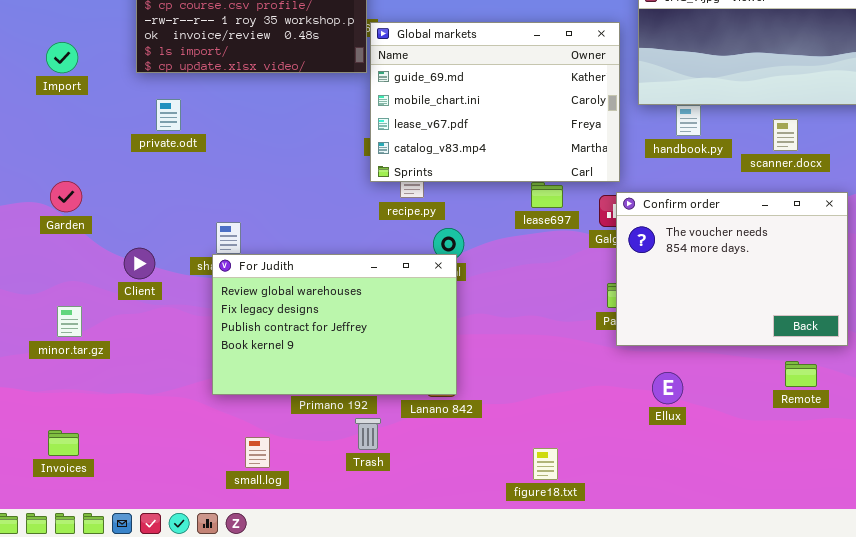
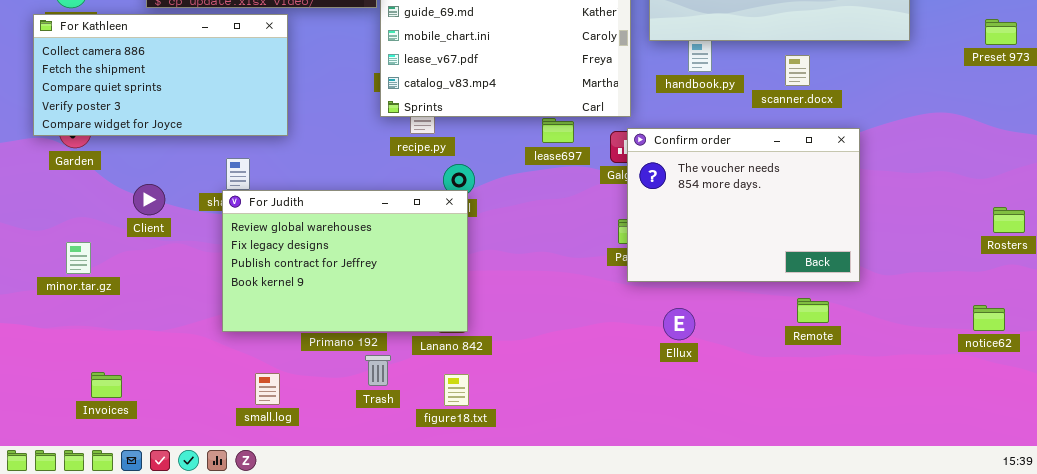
For Kathleen: none -> [33,14,288,136], opened
Invoices: [48,430,79,456] -> [91,372,122,398], moved
figure18.txt: [533,448,558,480] -> [444,374,469,406], moved

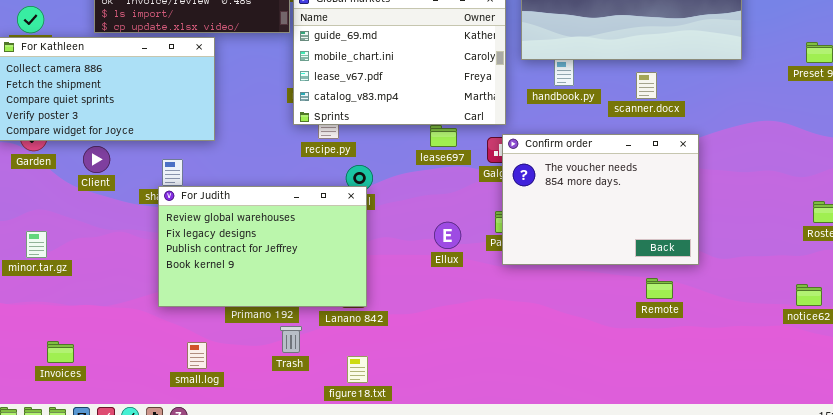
Client: [133,184,165,215] -> [83,146,110,173], moved
Ellux: [663,308,695,340] -> [434,222,461,249], moved
figure18.txt: [444,374,469,406] -> [347,356,368,383], moved

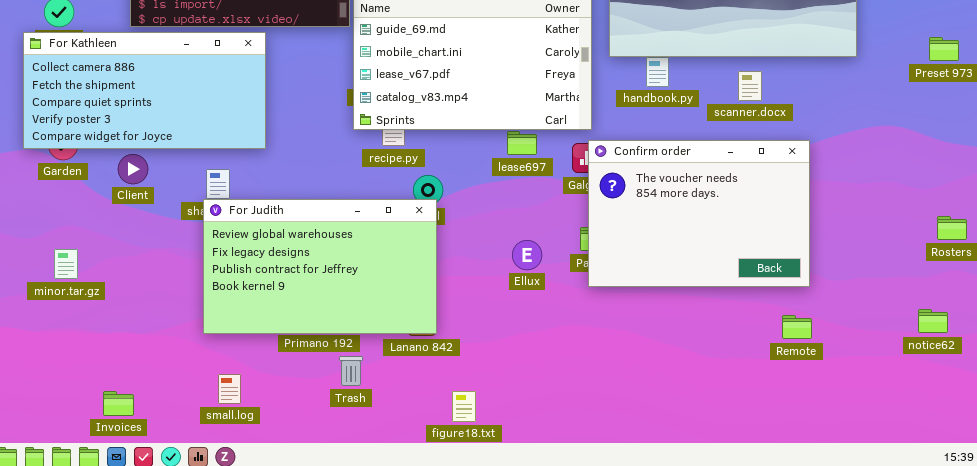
Remote: [646,278,673,299] -> [782,315,812,339], moved
Invoices: [47,341,74,363] -> [103,391,134,416], moved
small.log: [187,342,207,369] -> [218,374,241,404], moved
figure18.txt: [347,356,368,383] -> [452,391,476,422], moved

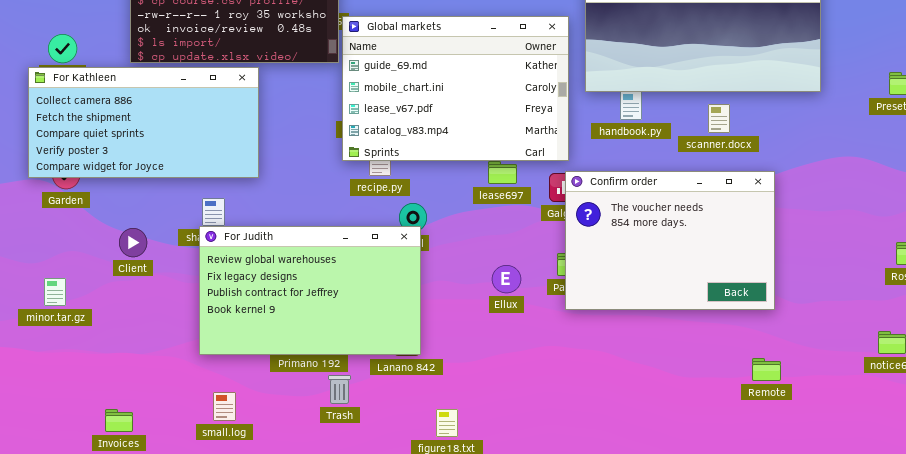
Client: [118,154,148,184] -> [119,228,147,257], moved
minor.tar.gz: [54,249,78,279] -> [44,278,66,306], moved
Remote: [782,315,812,339] -> [752,358,781,381], moved

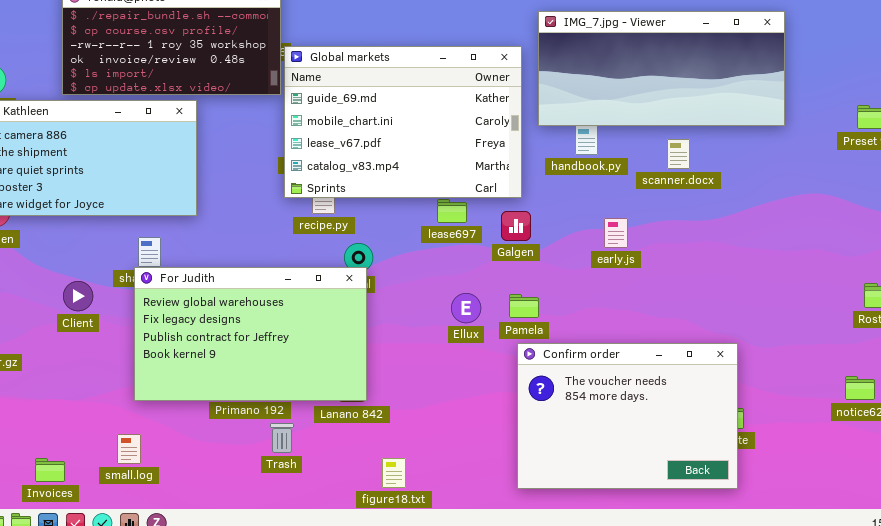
Confirm order: [565,171,775,310] -> [517,343,738,489], moved
Client: [119,228,147,257] -> [63,281,93,311], moved
Ellux: [492,265,521,293] -> [451,293,481,323], moved
small.log: [213,392,236,421] -> [117,434,141,464], moved

